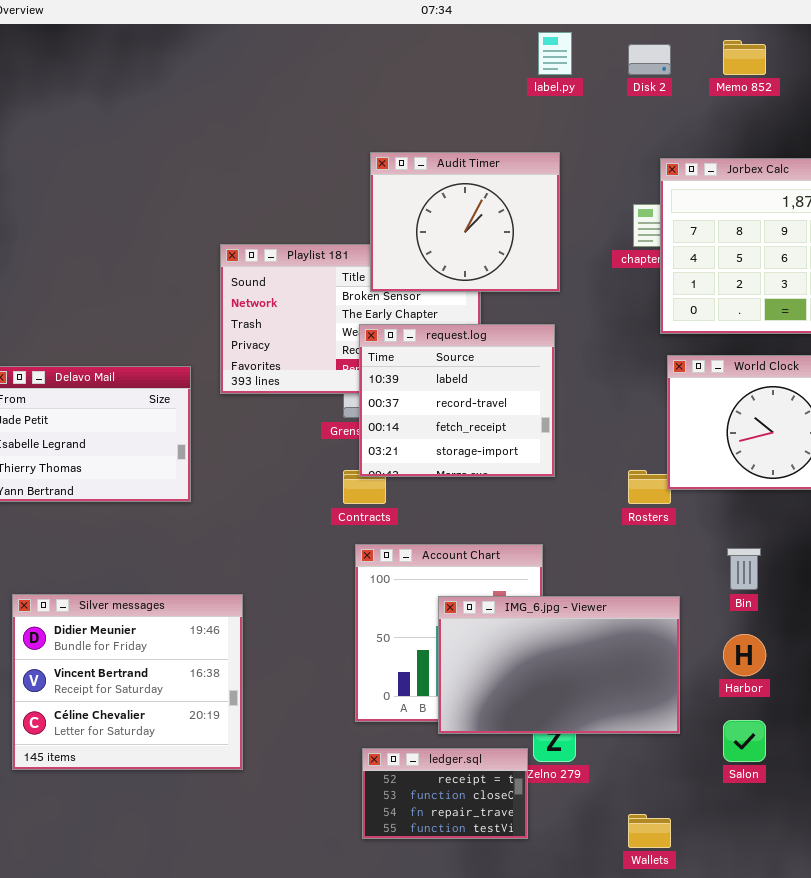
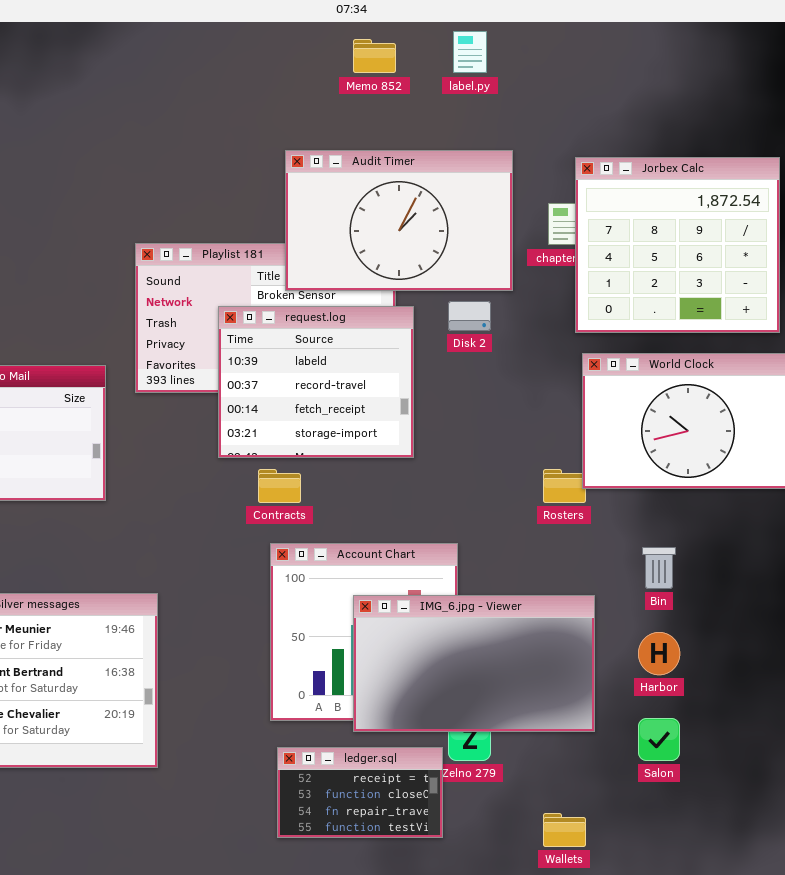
Memo 852: [723,40,766,75] -> [353,39,396,73], moved
Disk 2: [628,44,671,75] -> [448,301,491,331], moved
Audit Timer: [370,152,560,292] -> [285,150,513,291], resized
request.log: [359,324,555,477] -> [218,306,414,458], moved

